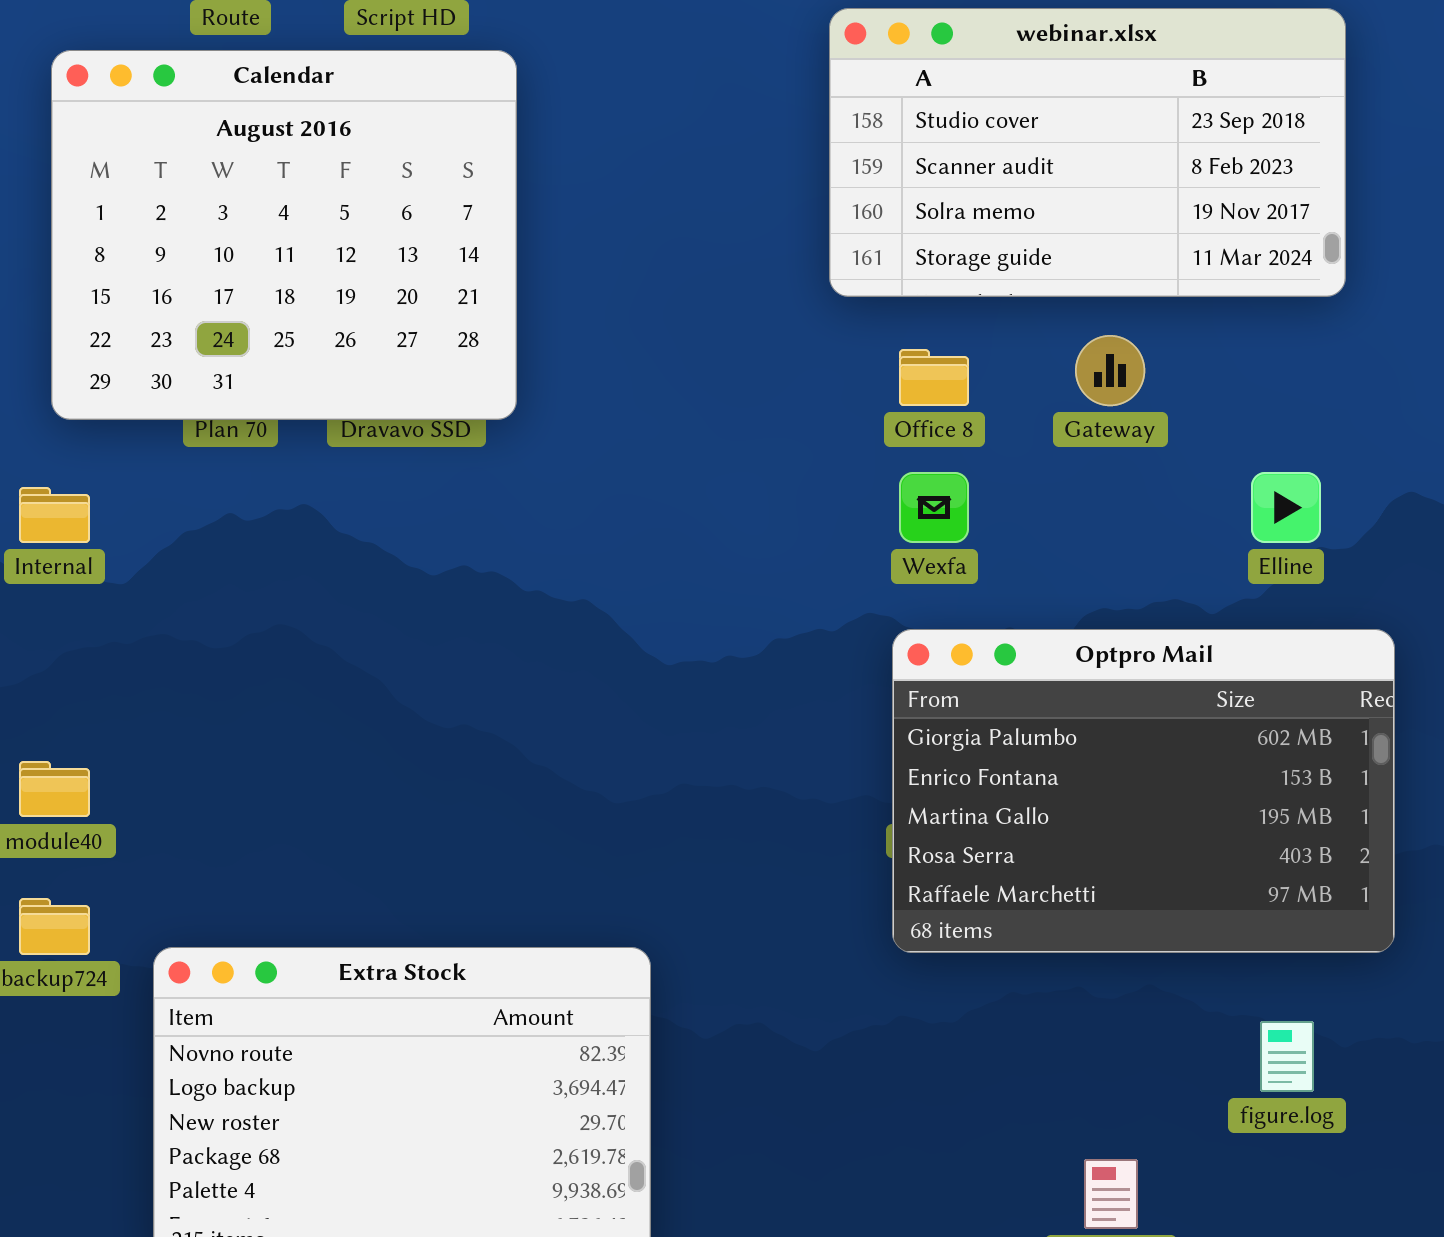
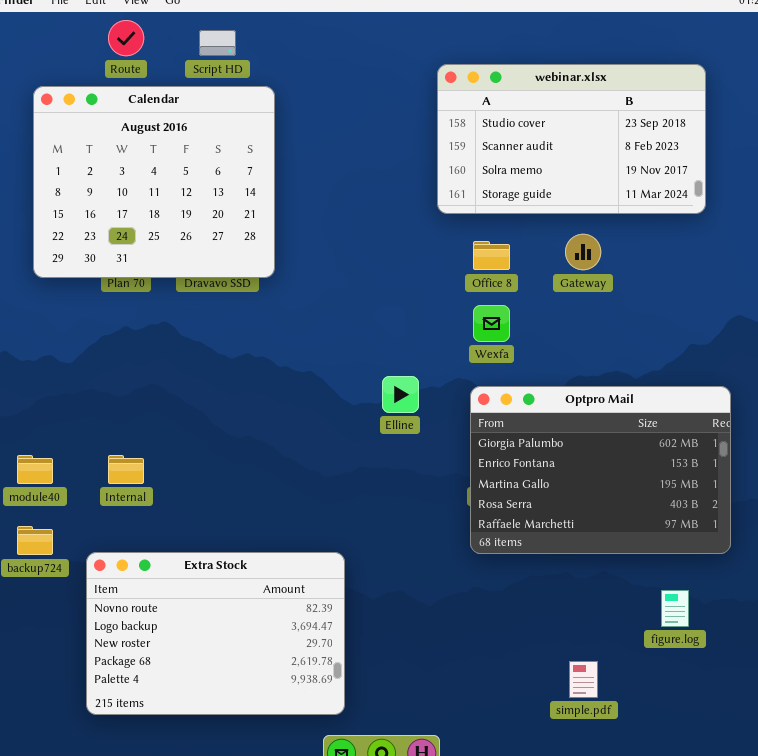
Elline: [1251,472,1321,543] -> [382,376,419,413], moved
Internal: [19,487,90,543] -> [108,455,144,484], moved

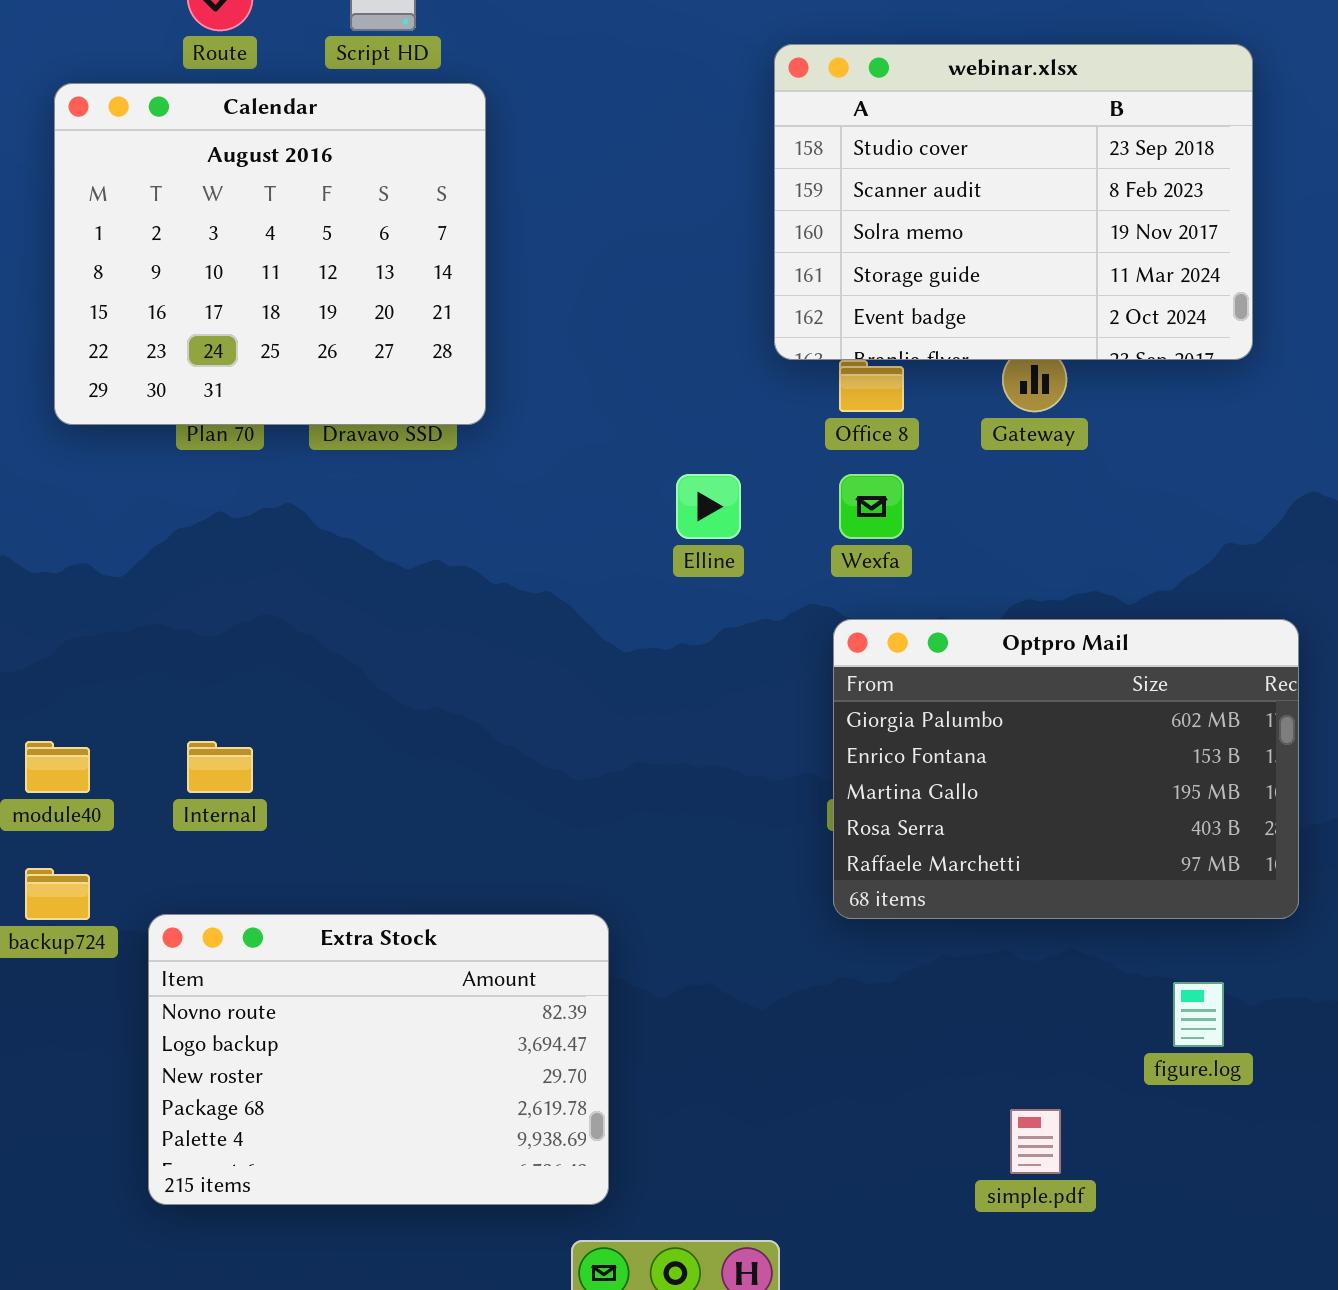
webinar.xlsx: [437,64,706,214] -> [774,44,1253,360], resized
Elline: [382,376,419,413] -> [676,474,741,539], moved

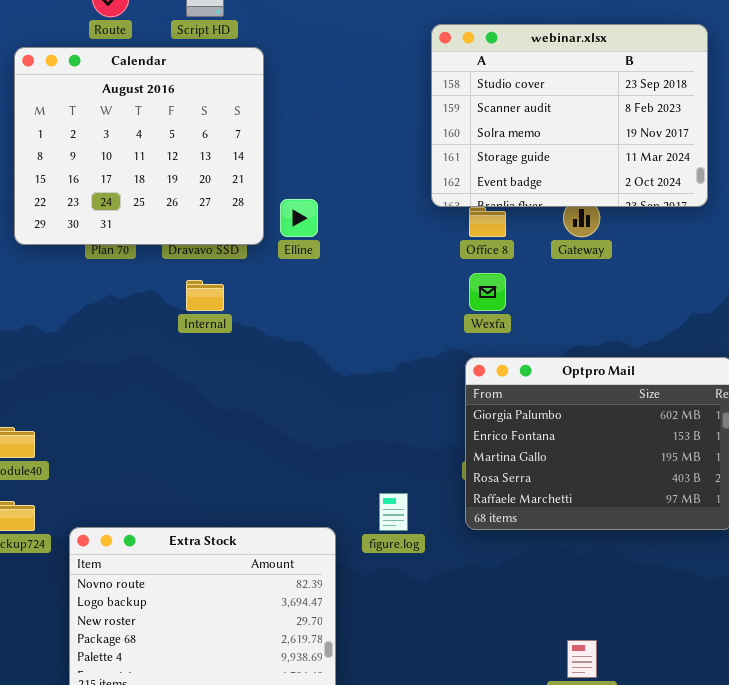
Elline: [676,474,741,539] -> [280,199,318,237], moved
Internal: [187,741,253,793] -> [186,280,224,311], moved
figure.log: [1173,982,1224,1047] -> [379,493,408,531], moved

